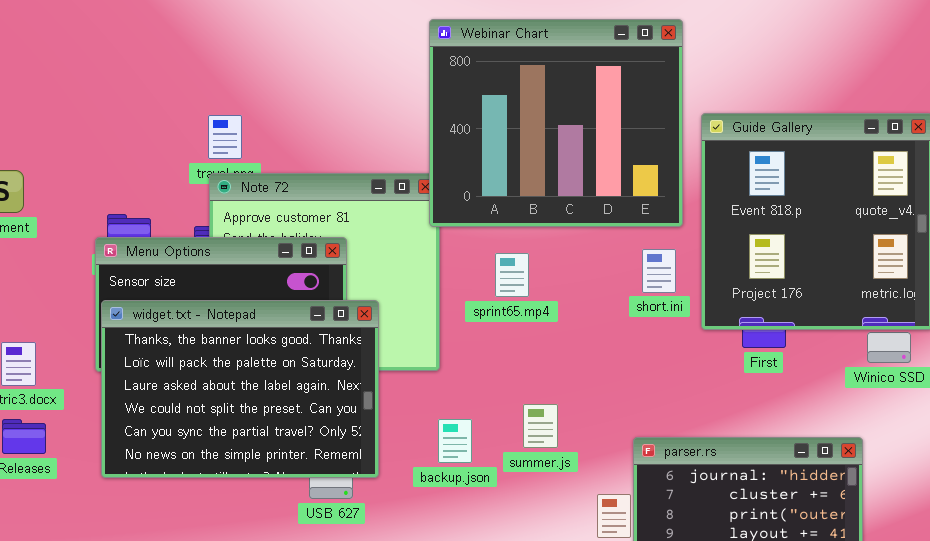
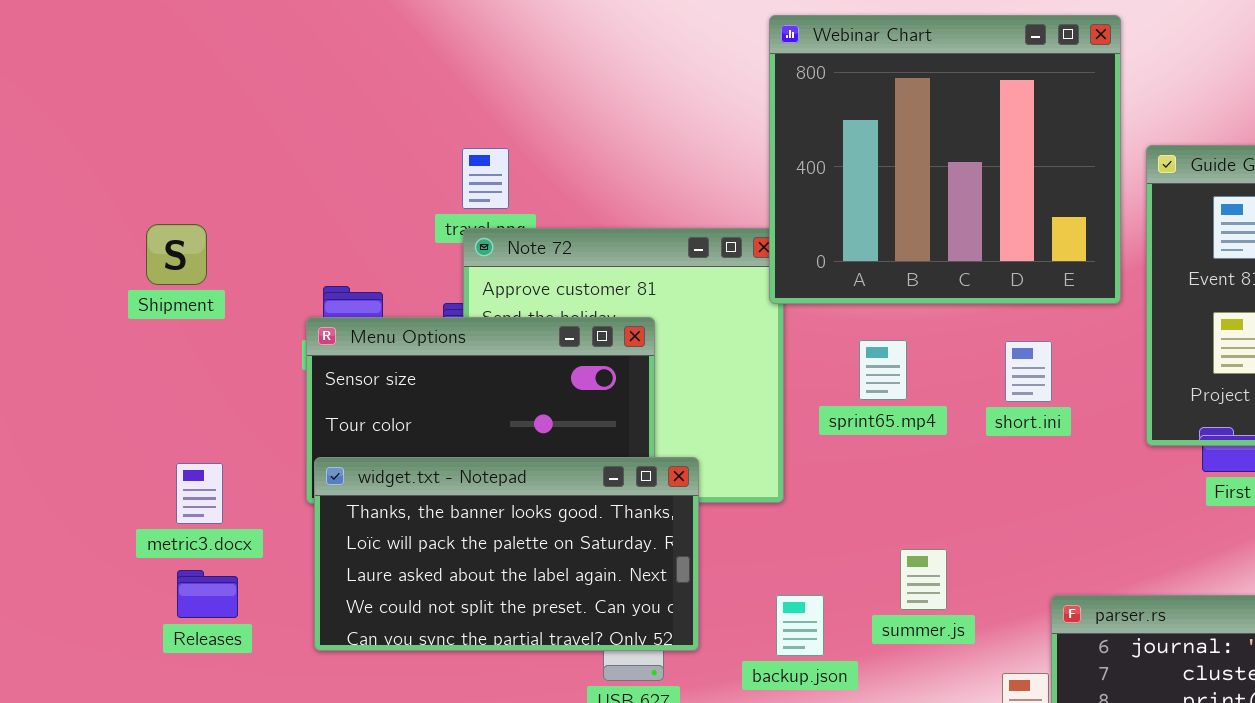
short.ini: [642,249,676,293] -> [1005,341,1052,402], moved
widget.txt - Notepad: [101,300,379,478] -> [314,457,699,651], resized
backup.json: [438,419,472,463] -> [776,595,824,656], moved

